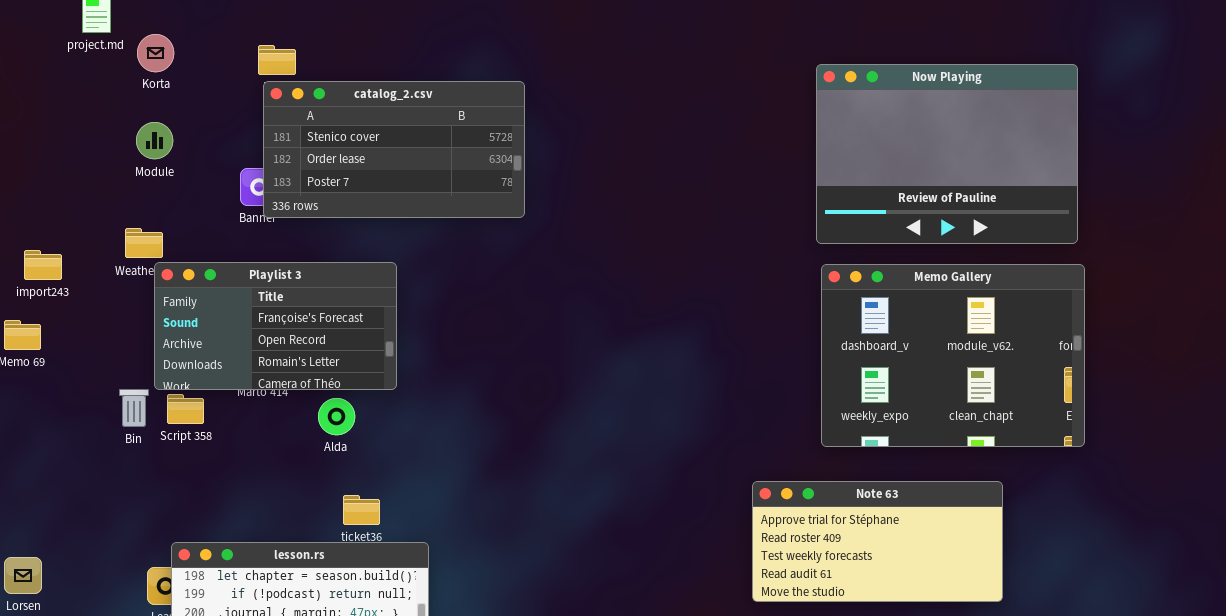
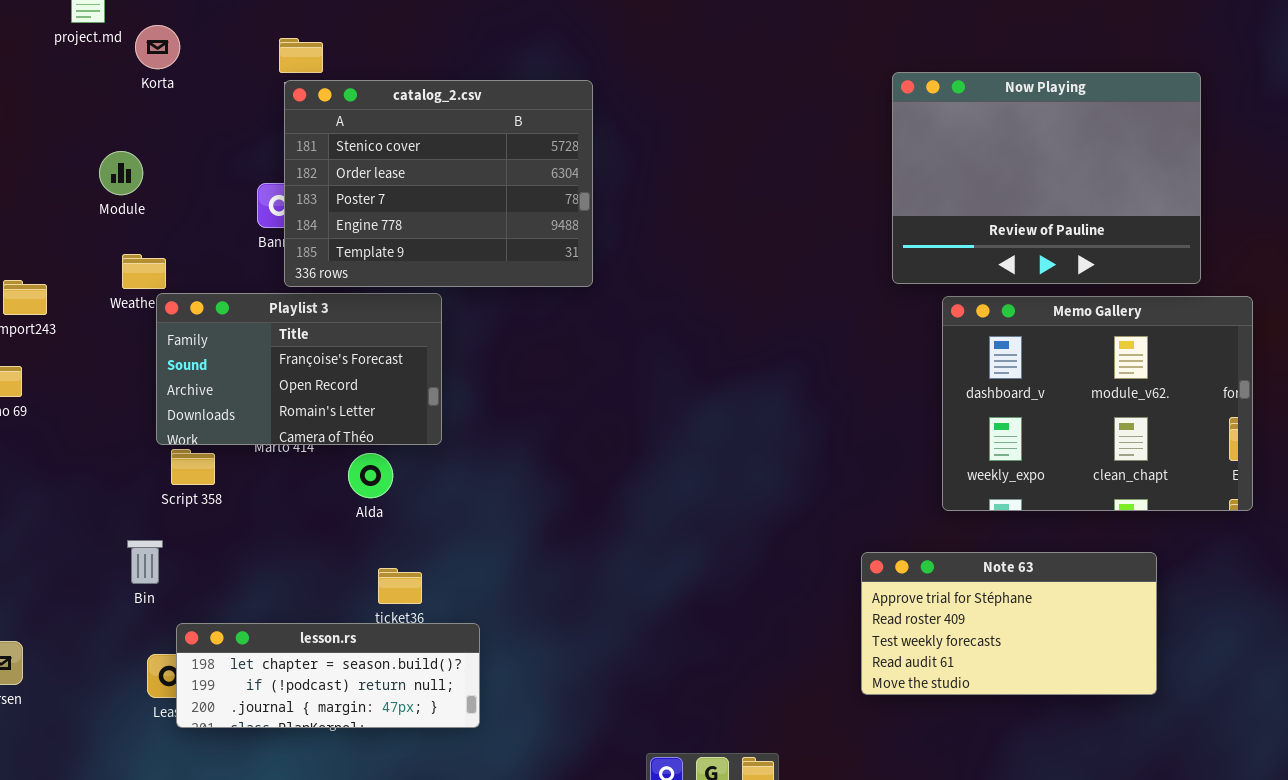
Now Playing: [816,64,1078,244] -> [892,72,1201,284], moved
catalog_2.csv: [263,81,525,218] -> [284,80,593,287], resized
Module: [136,122,173,159] -> [99,151,143,195], moved
Bin: [119,389,149,427] -> [127,540,163,584], moved

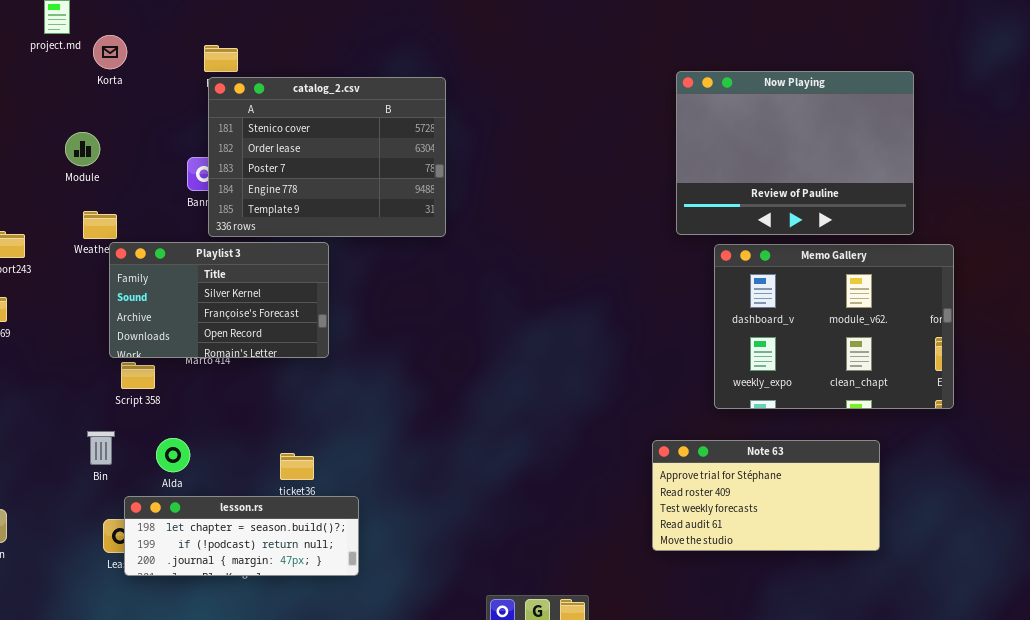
Playlist 3: [156,293,442,445] -> [109,242,329,358], scrolled up 1 row
Alda: [348,453,393,498] -> [156,438,190,472], moved

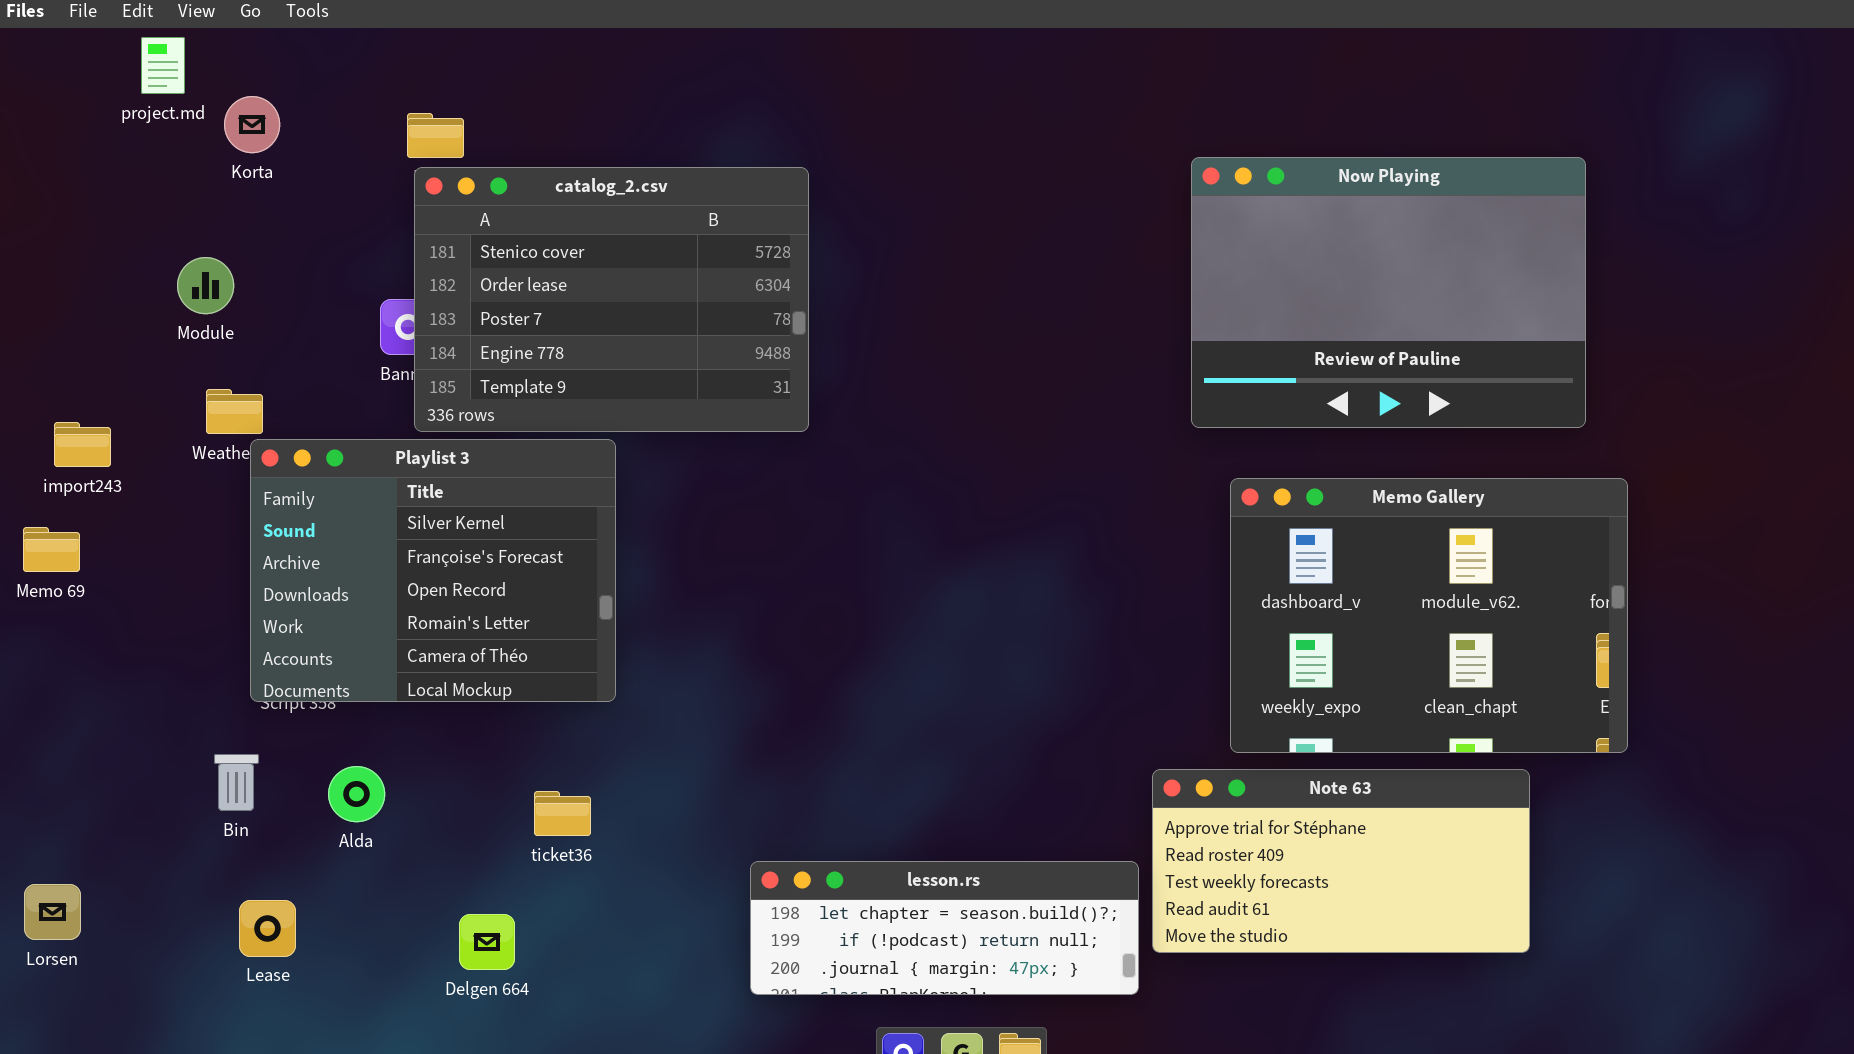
Playlist 3: [109,242,329,358] -> [250,439,616,702], resized
Memo Gallery: [714,244,954,409] -> [1230,478,1628,753], moved
lesson.rs: [124,496,359,576] -> [750,861,1139,995], moved

